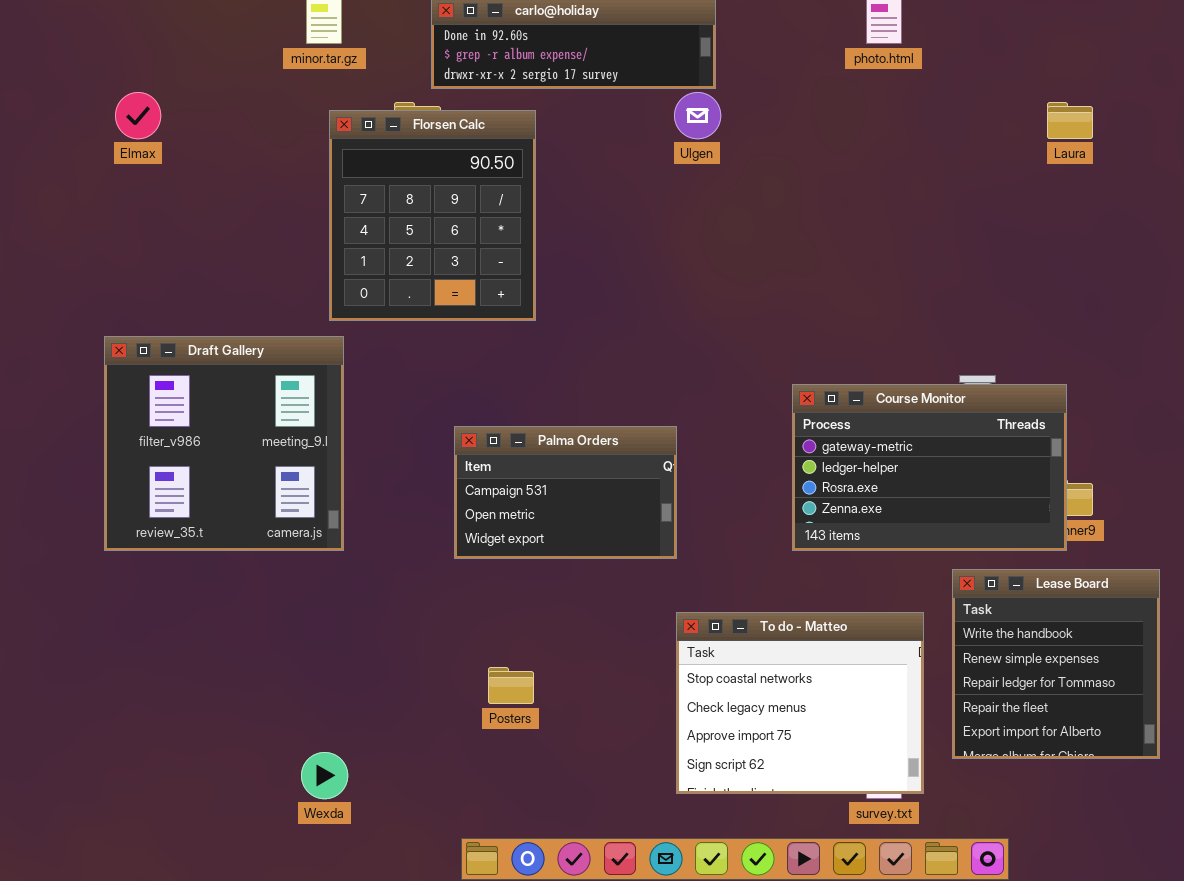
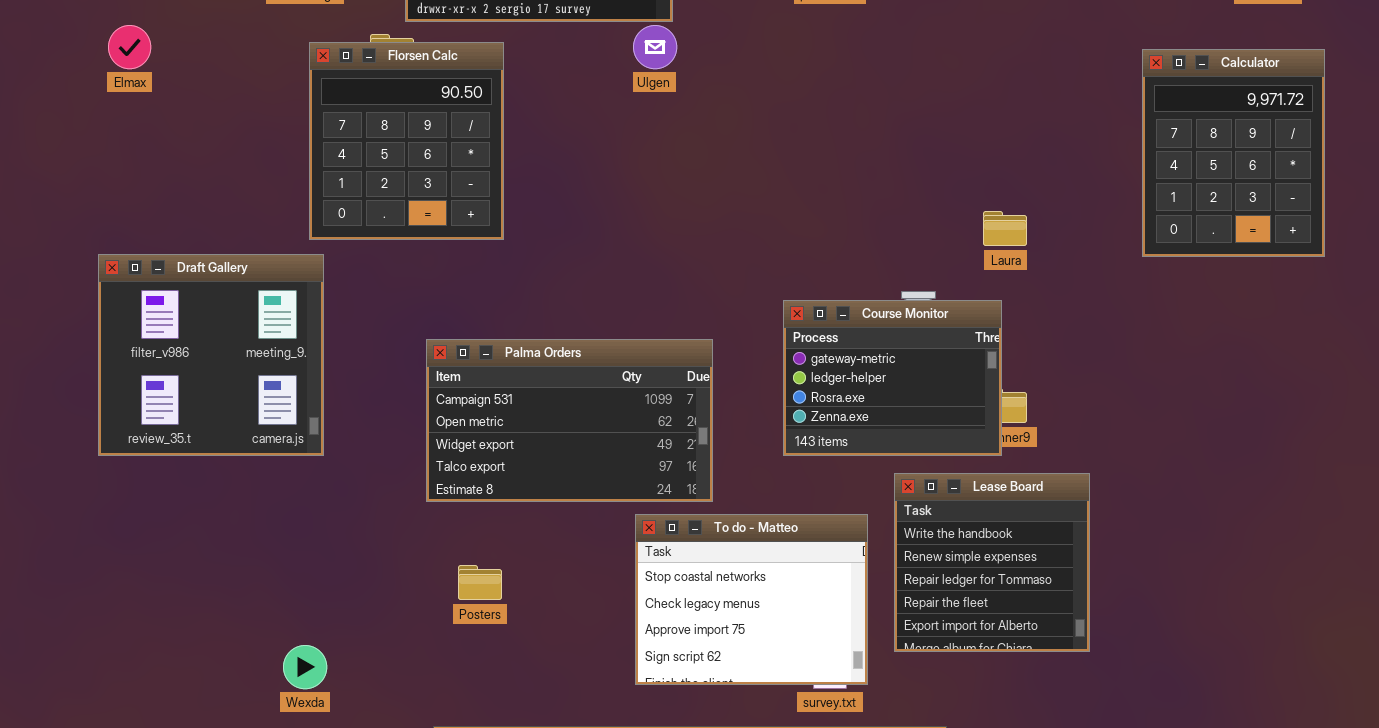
Laura: [1047,102,1093,139] -> [983,211,1027,246], moved
Course Monitor: [792,384,1067,551] -> [783,300,1002,456], resized
Palma Orders: [454,426,677,559] -> [426,339,713,502], resized

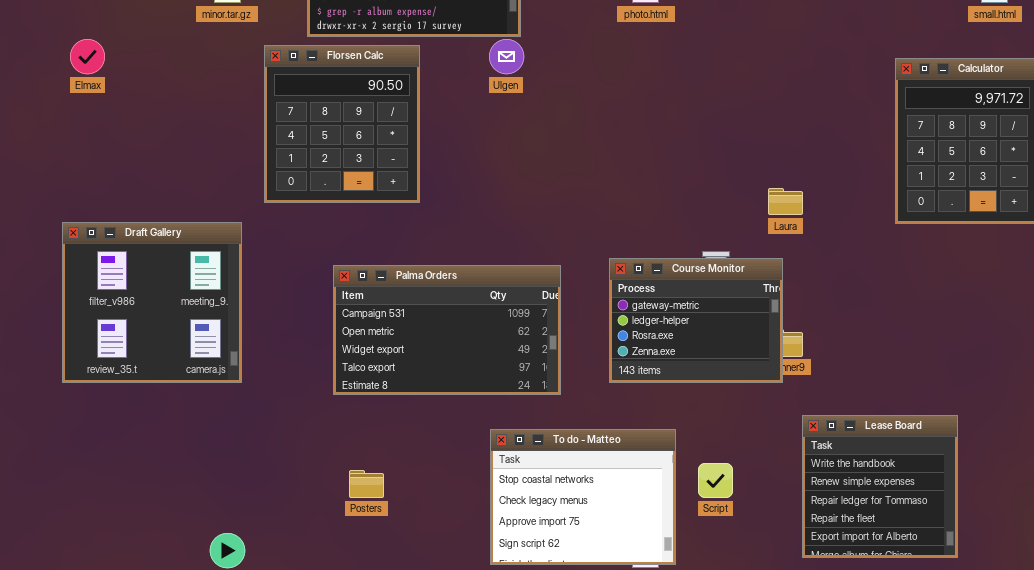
Florsen Calc: [309,42,504,240] -> [264,45,420,203], moved
Palma Orders: [426,339,713,502] -> [333,265,561,395], moved
Lease Board: [894,473,1090,652] -> [802,415,958,558], moved

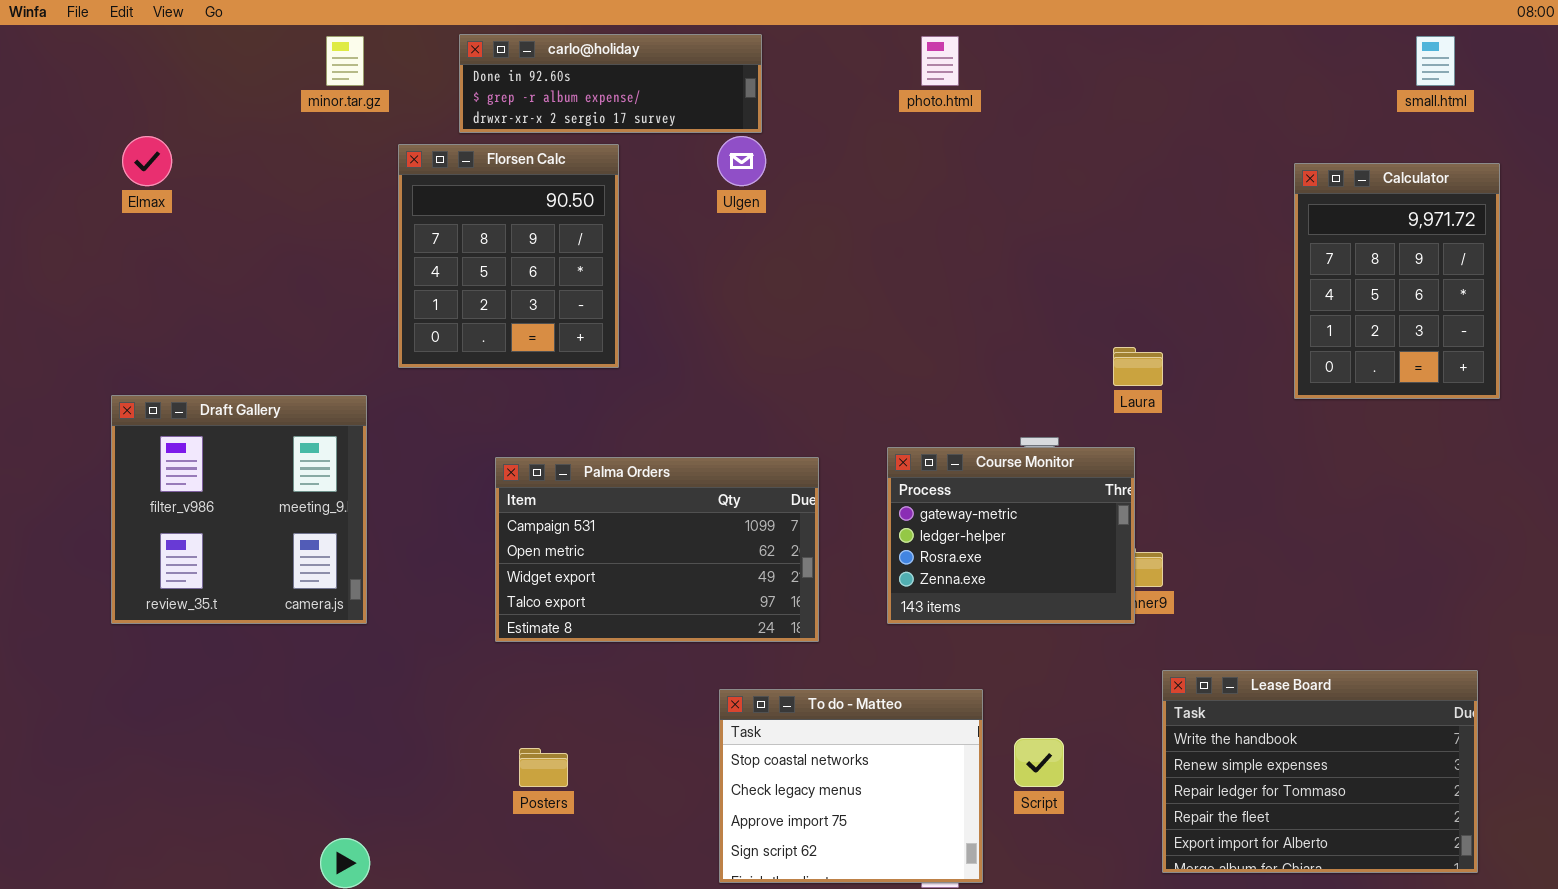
Lease Board: [802,415,958,558] -> [1162,670,1478,873], resized

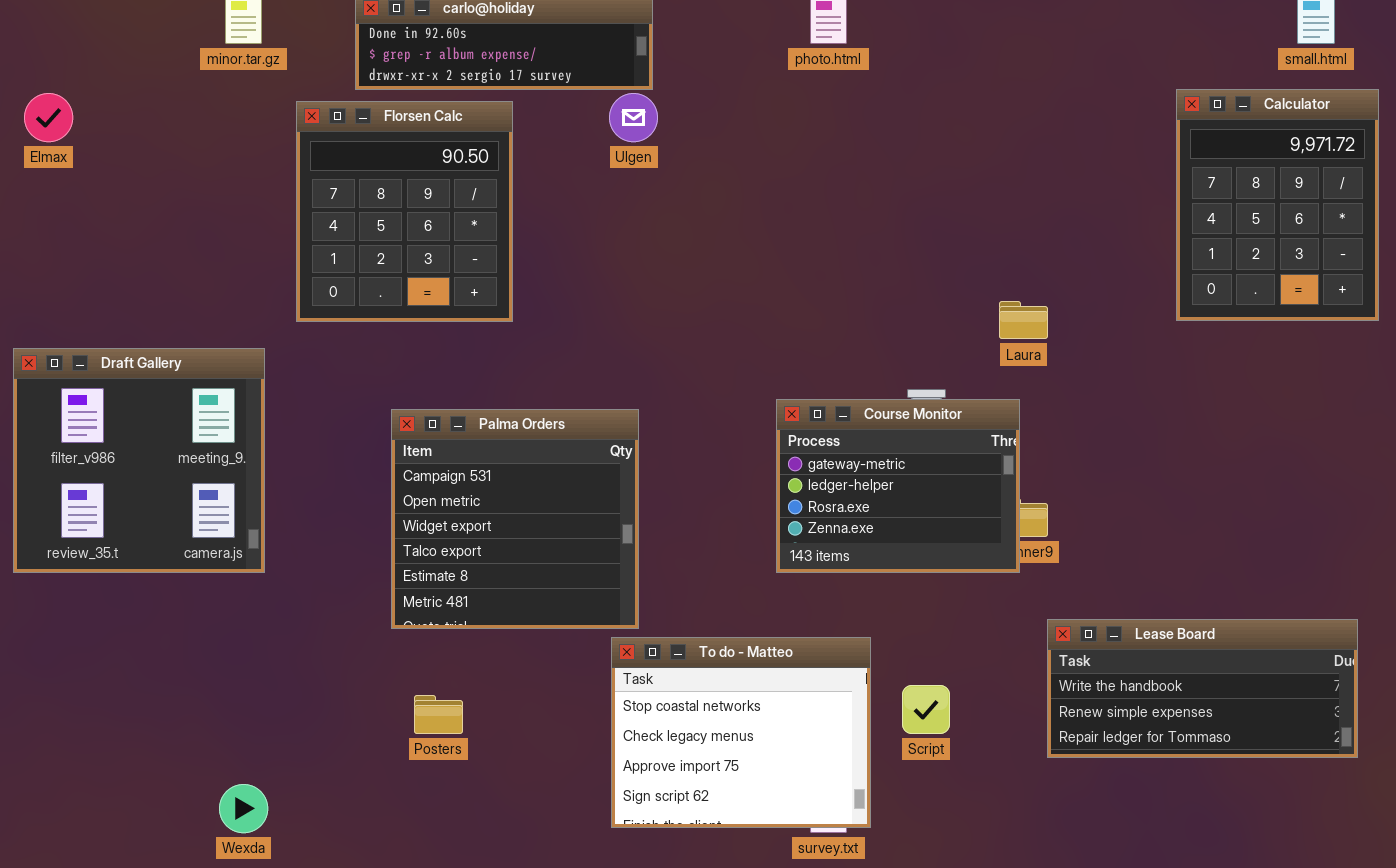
Calculator: [1294,163,1500,399] -> [1176,89,1379,321], moved
Palma Orders: [495,457,819,642] -> [391,409,639,629], resized
Lease Board: [1162,670,1478,873] -> [1047,619,1358,758], resized

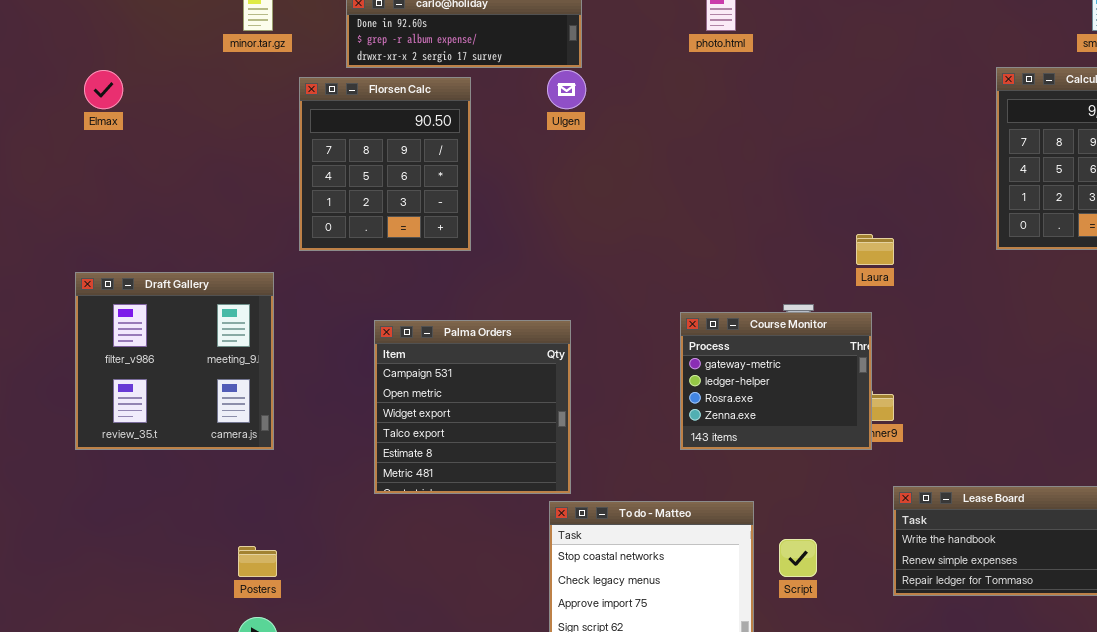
Posters: [414,695,463,734] -> [238,546,277,577], moved

